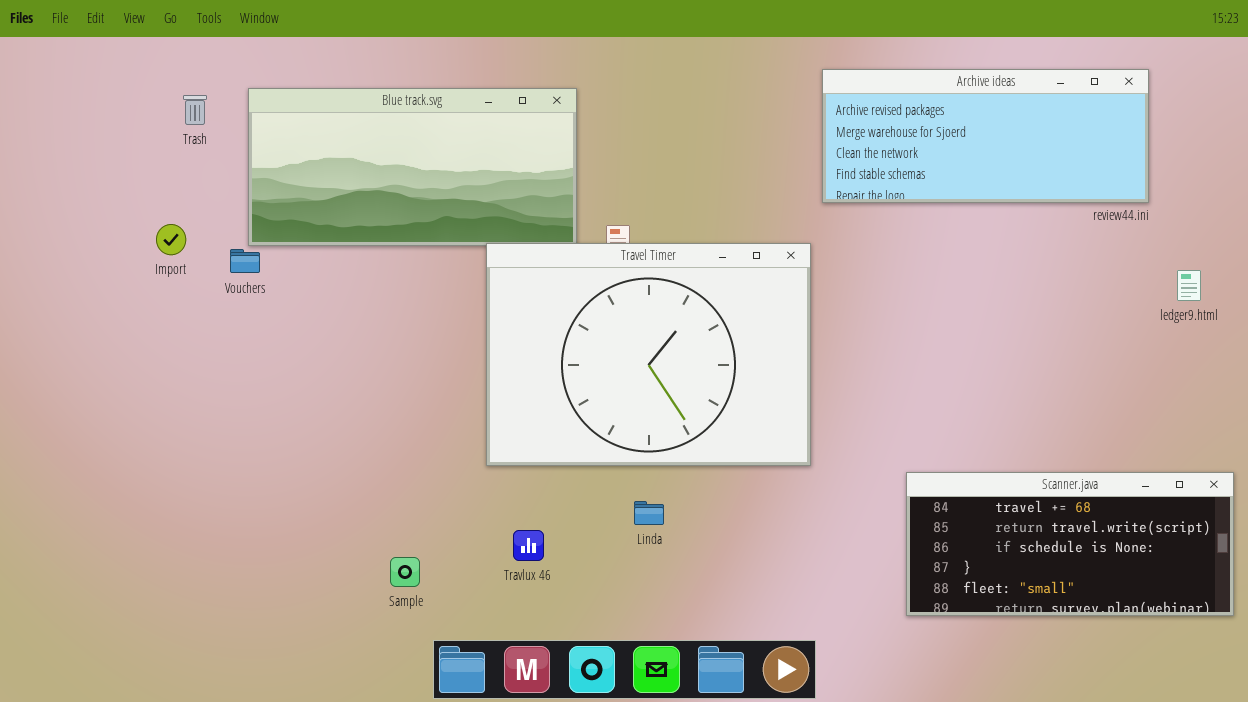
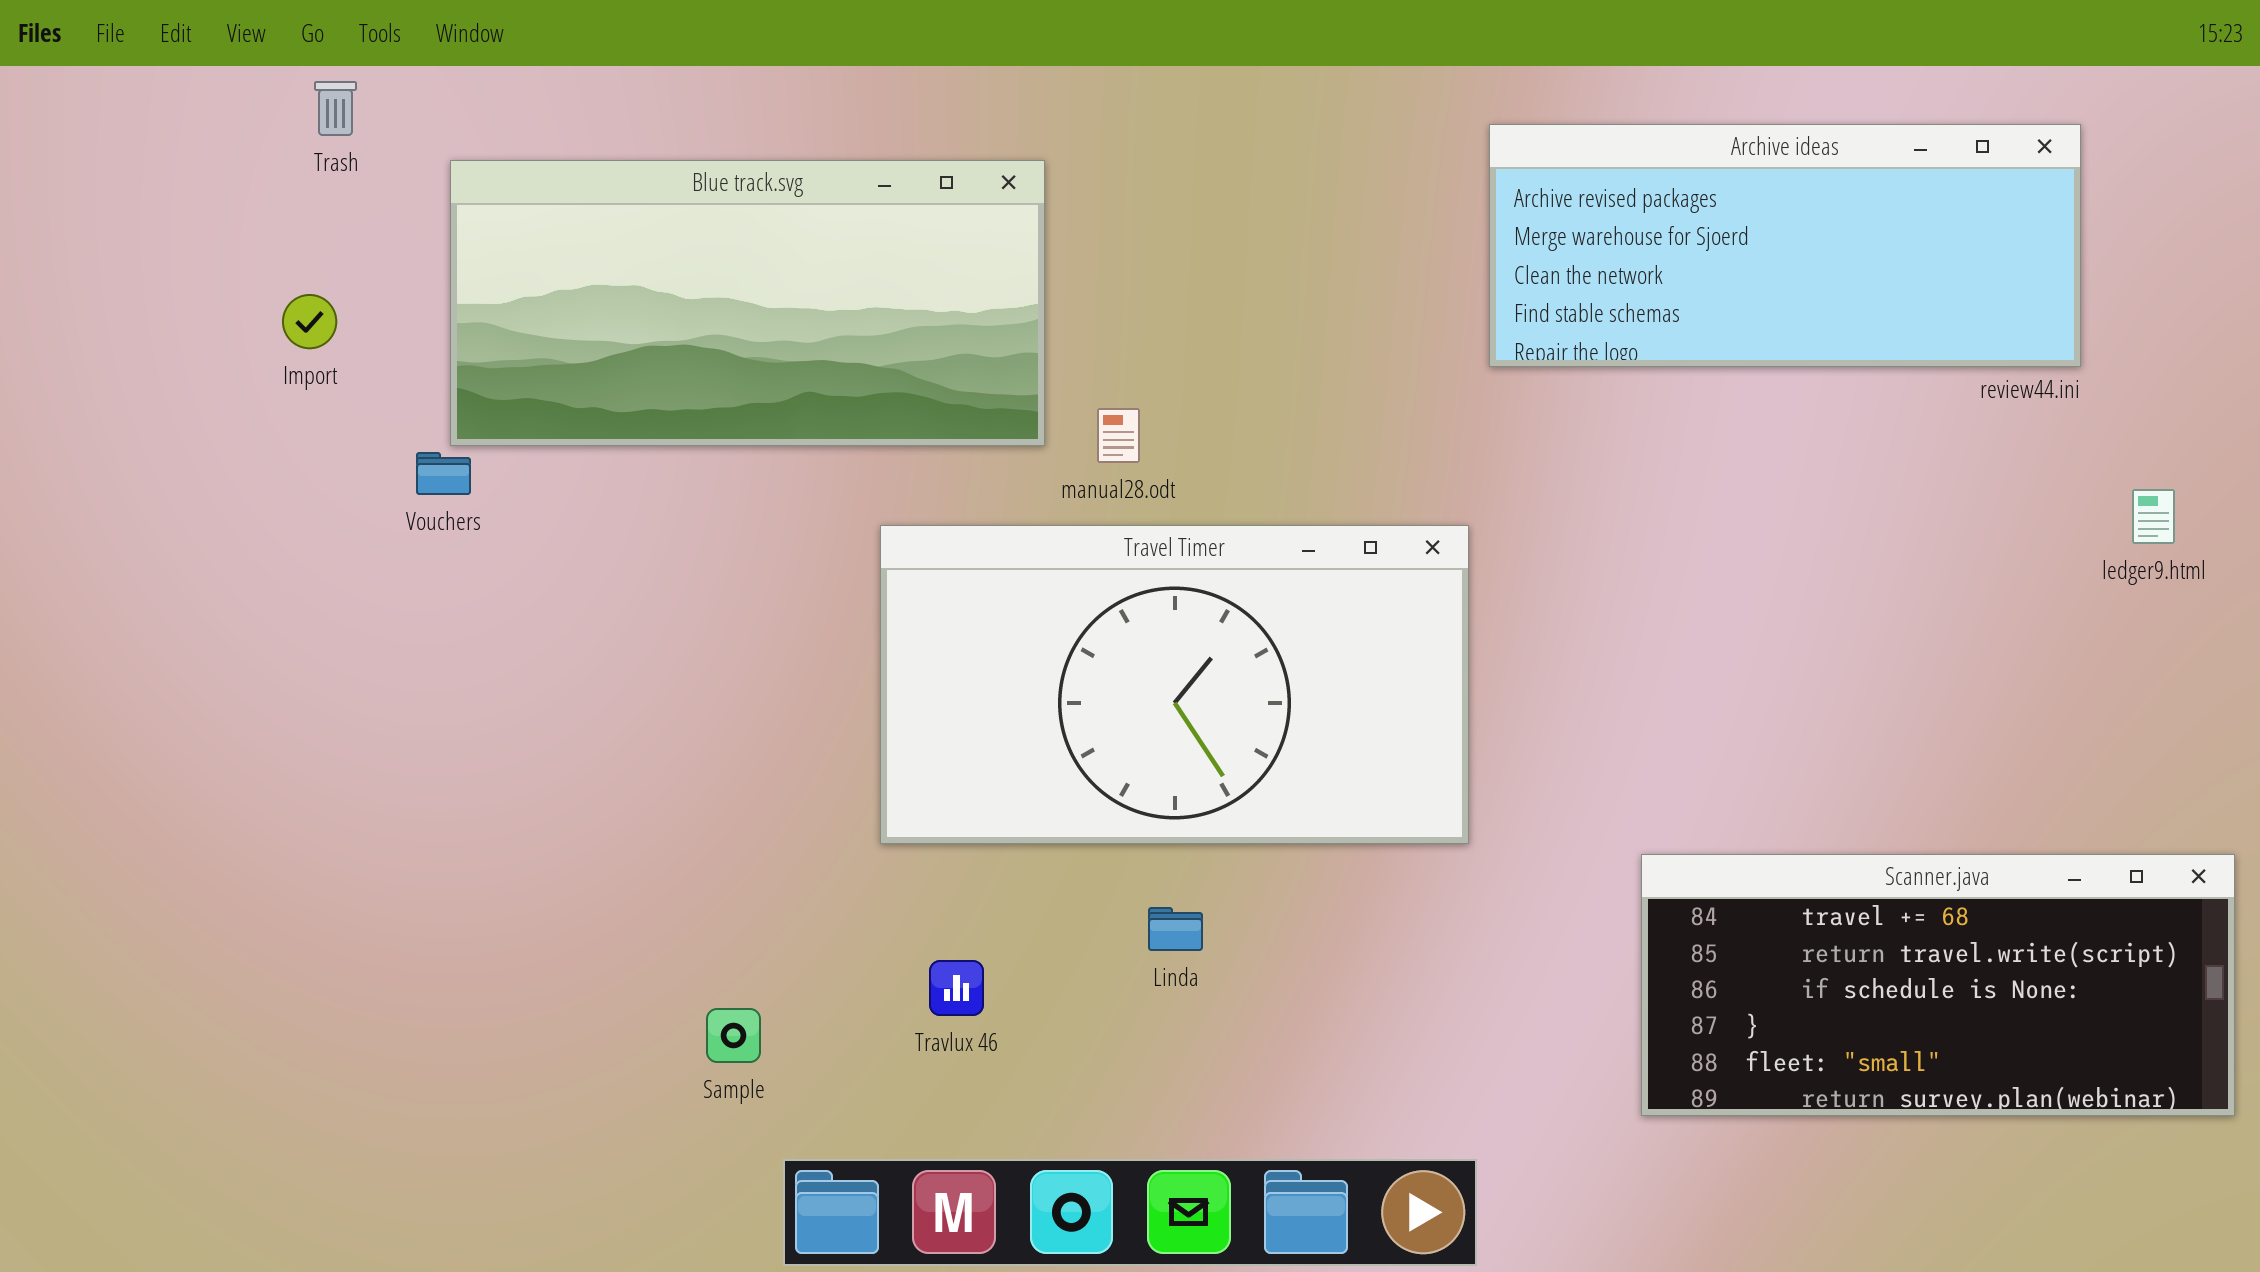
Trash: [183,95,207,125] -> [314,81,357,136], moved
Import: [156,224,186,255] -> [282,294,337,349], moved
Travel Timer: [486,243,811,466] -> [880,525,1469,844], resized

